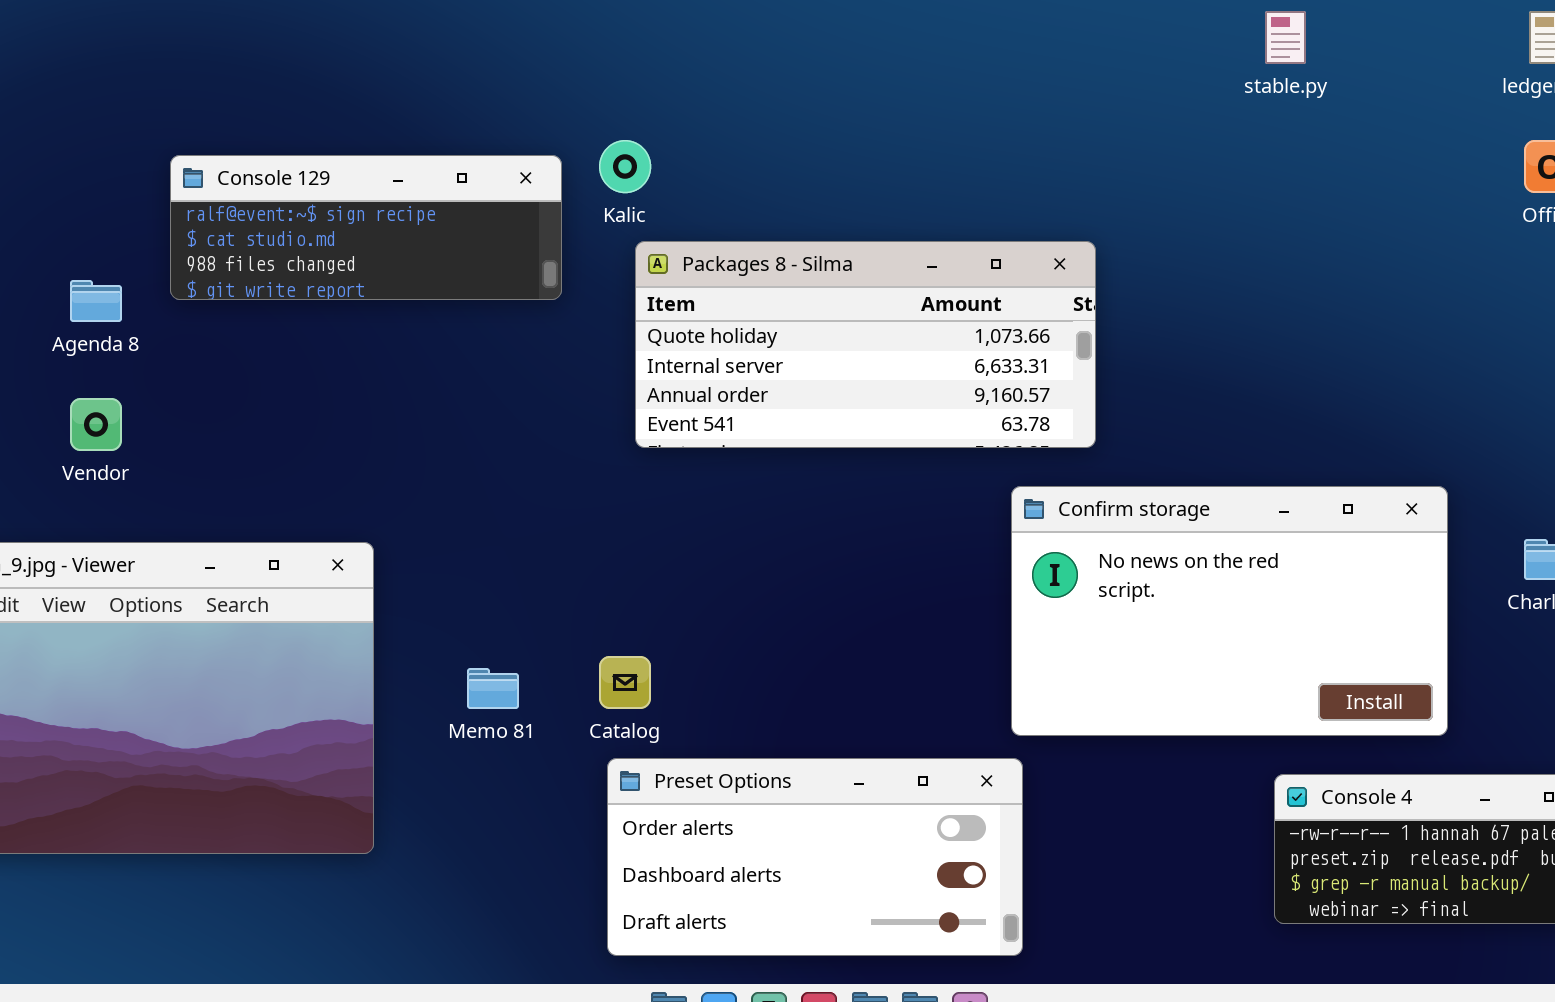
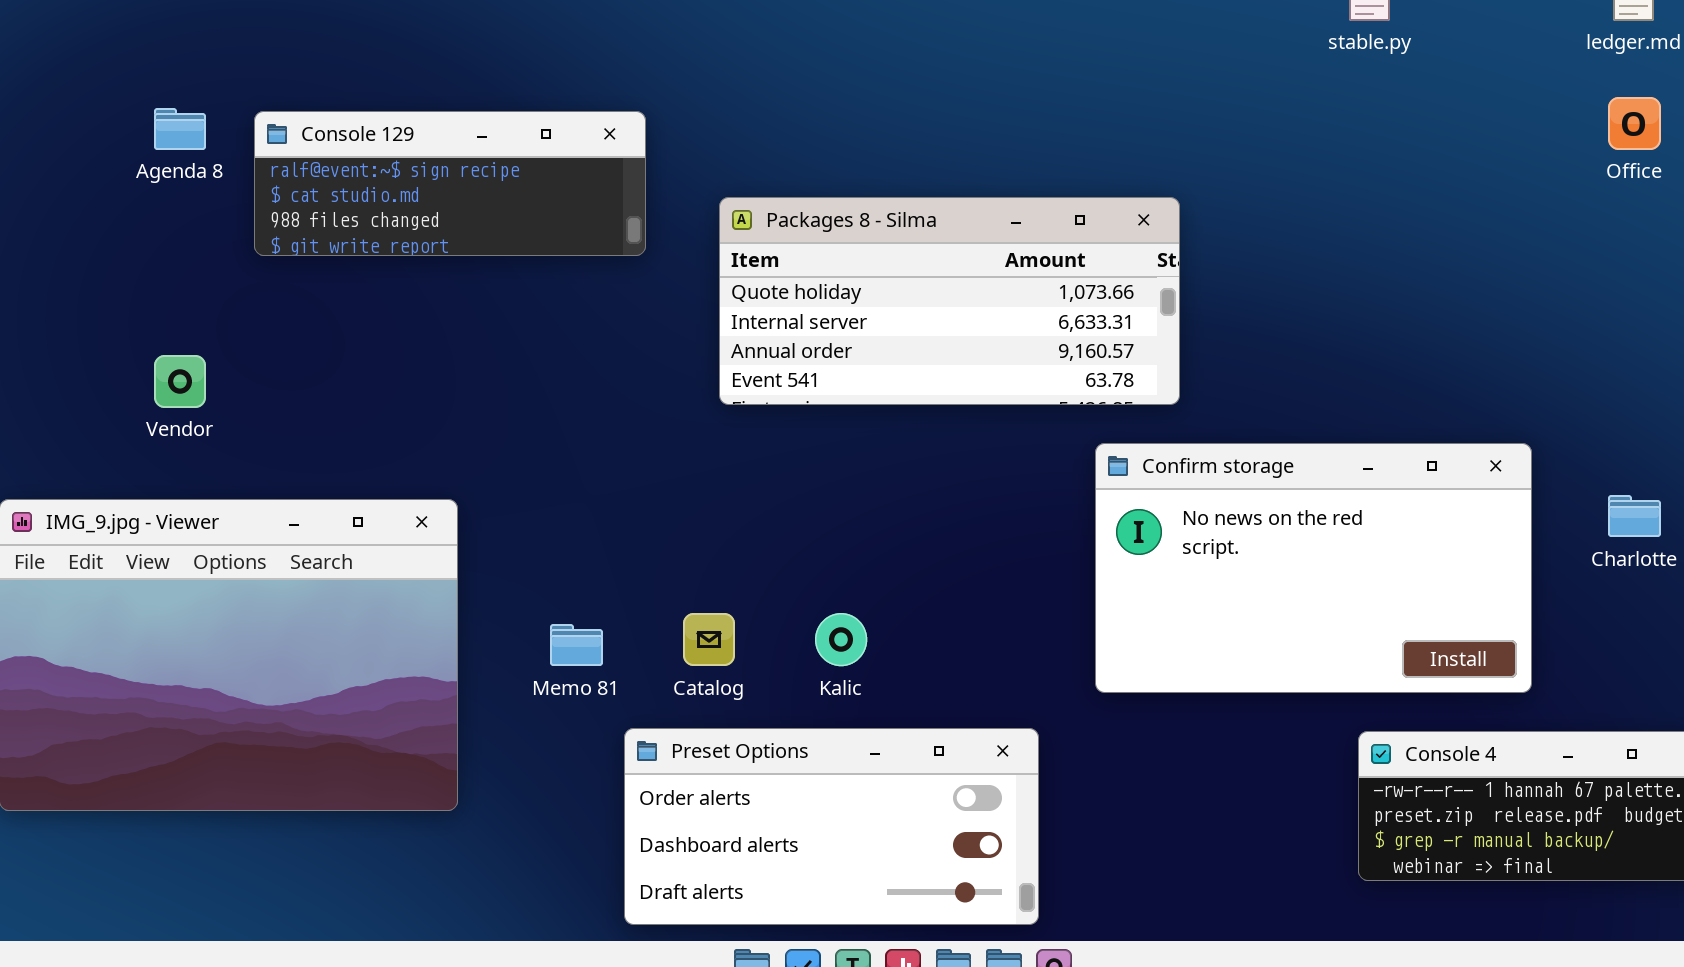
Kalic: [599,140,651,193] -> [815,613,867,666], moved
Agenda 8: [70,280,122,322] -> [154,108,206,150], moved
Preset Options: [607,758,1023,956] -> [624,728,1039,925], moved

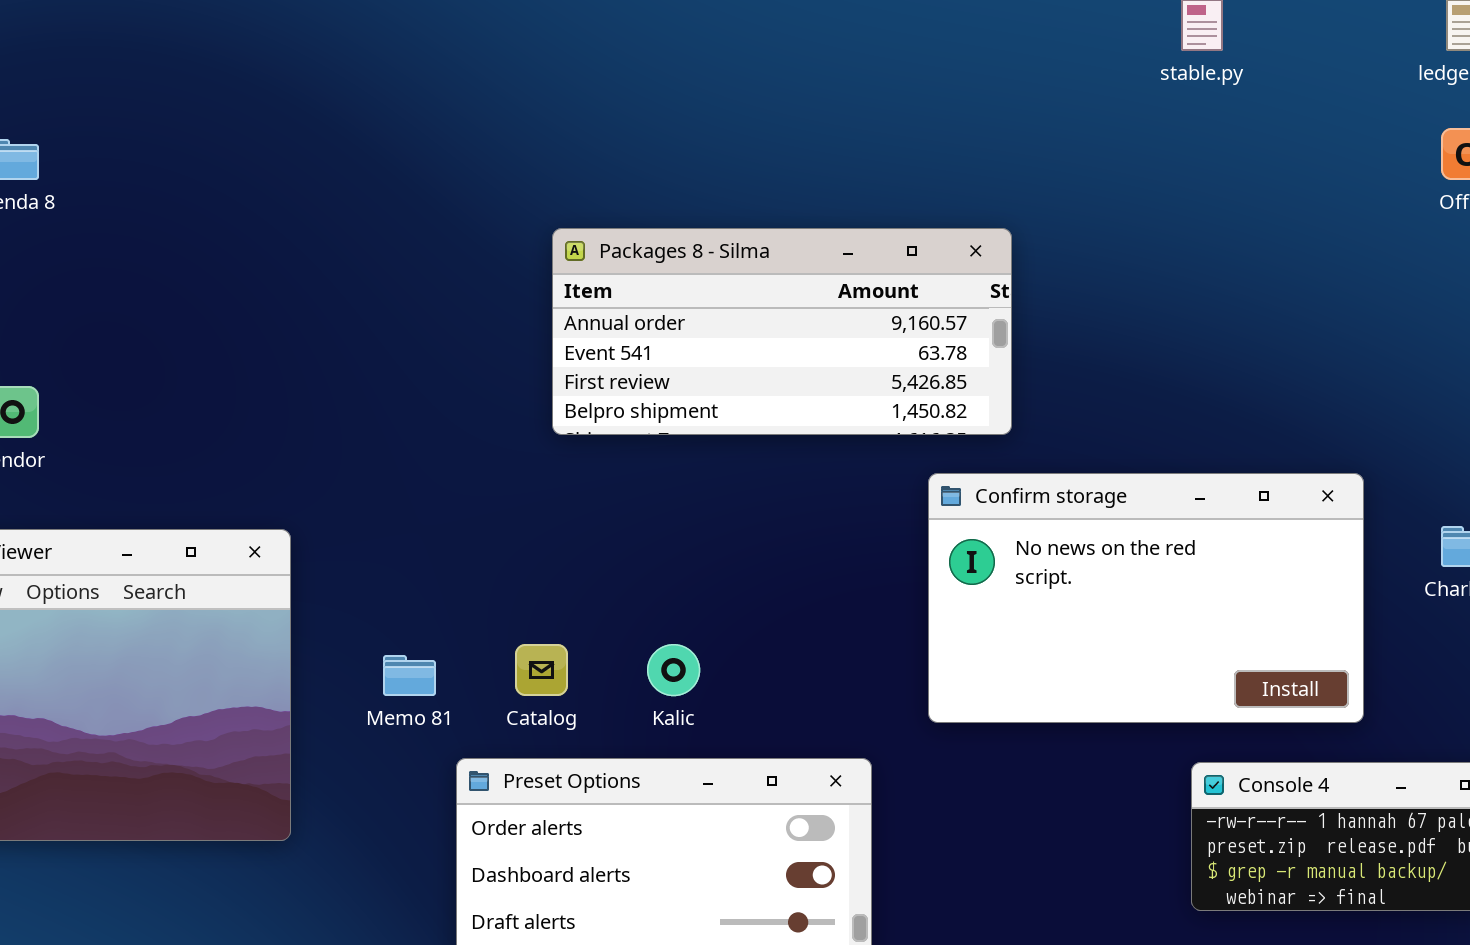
Console 129: [254,111,646,256] -> none, closed
Packages 8 - Silma: [719,197,1180,405] -> [552,228,1012,435], scrolled down 2 rows

